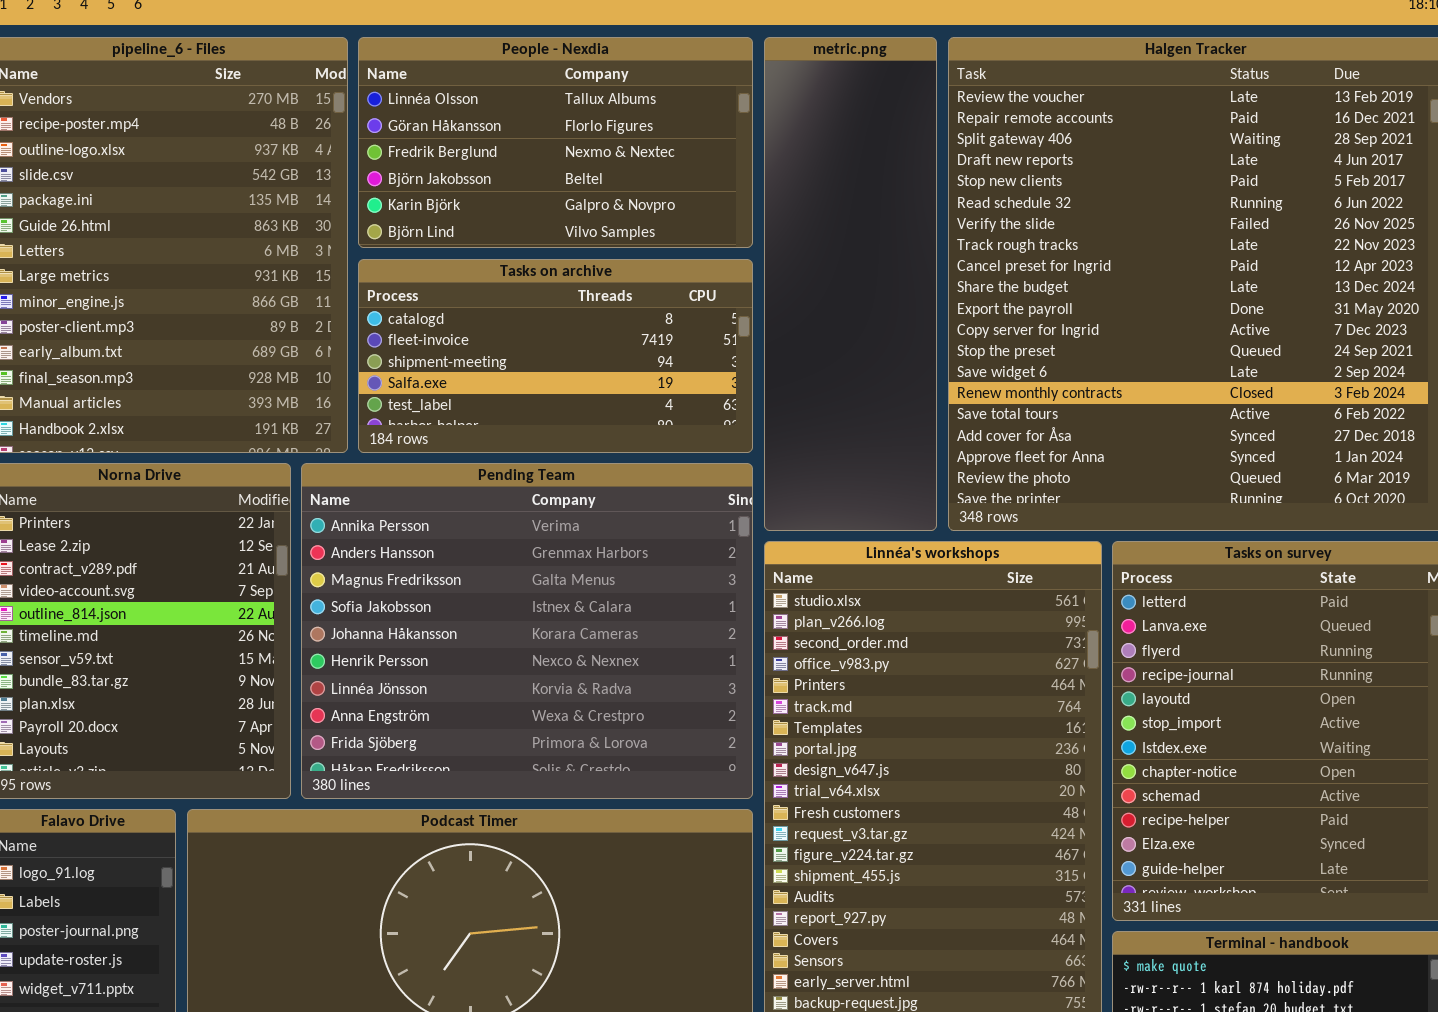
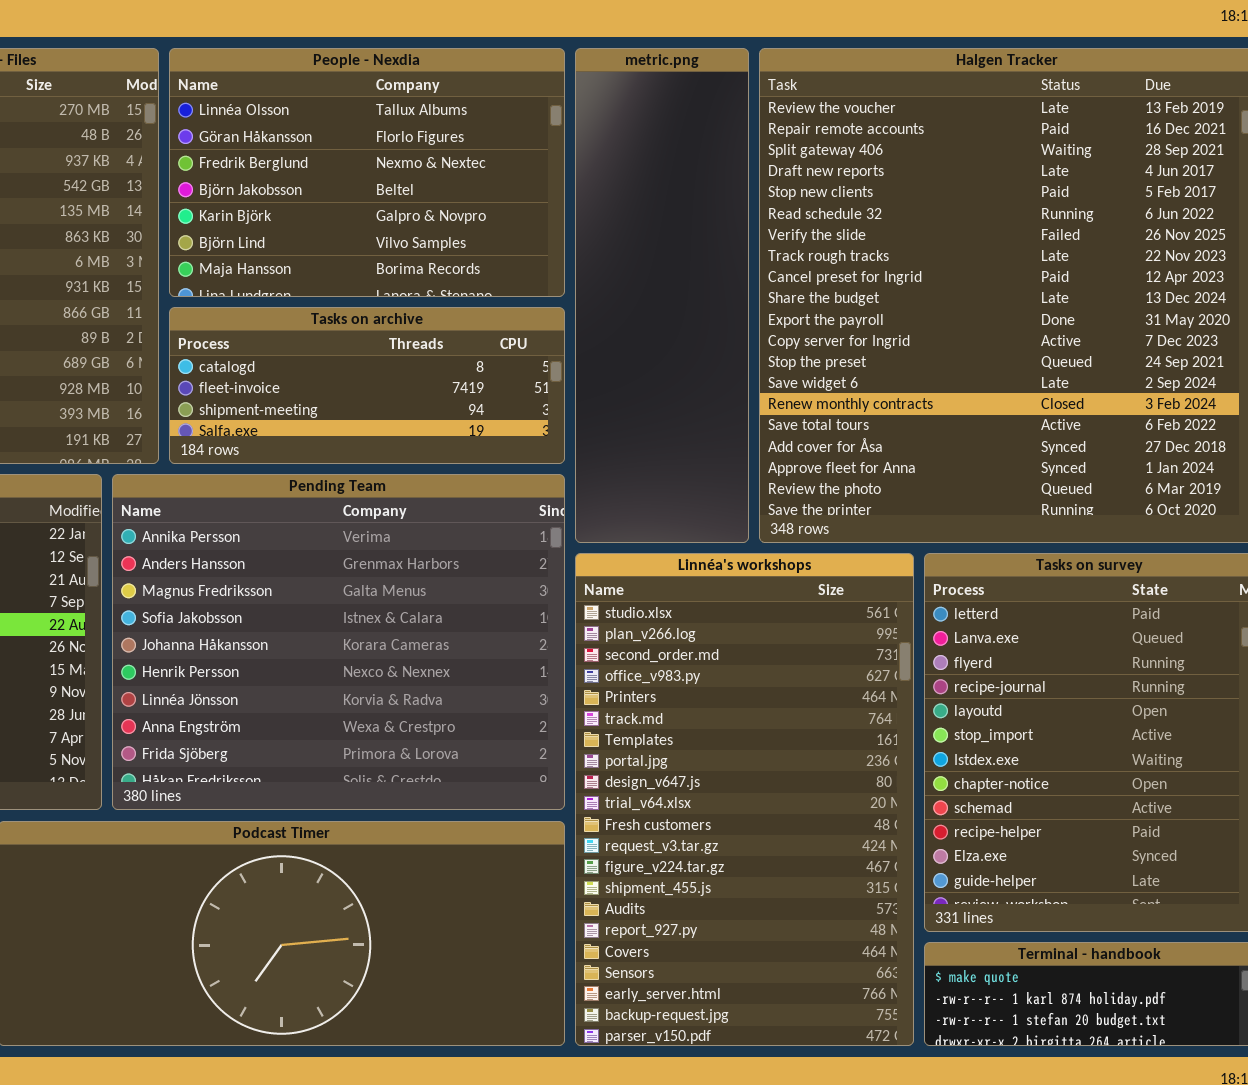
People - Nexdia: [358,37,753,248] -> [169,48,565,297], resized
Tasks on archive: [358,259,753,453] -> [169,307,565,464], resized

